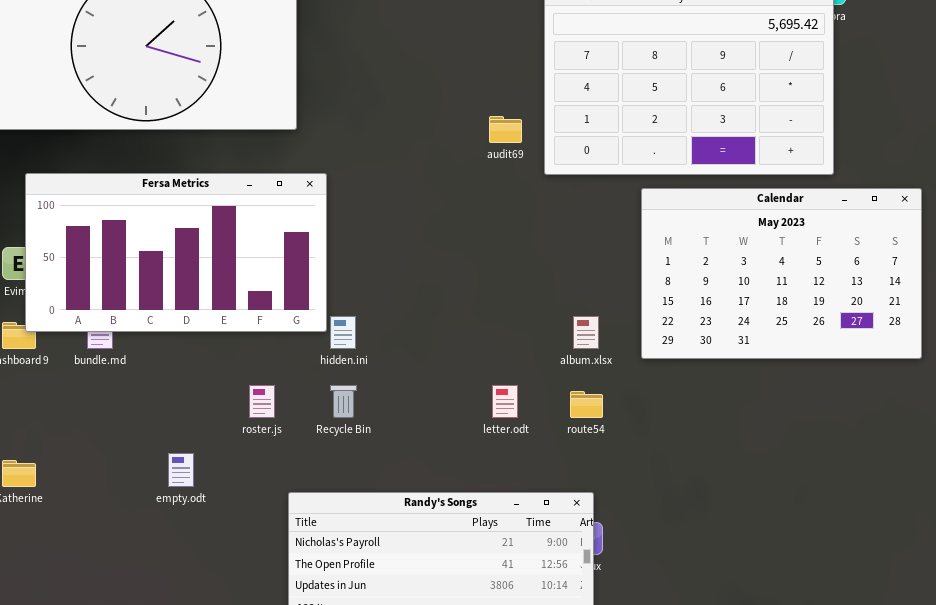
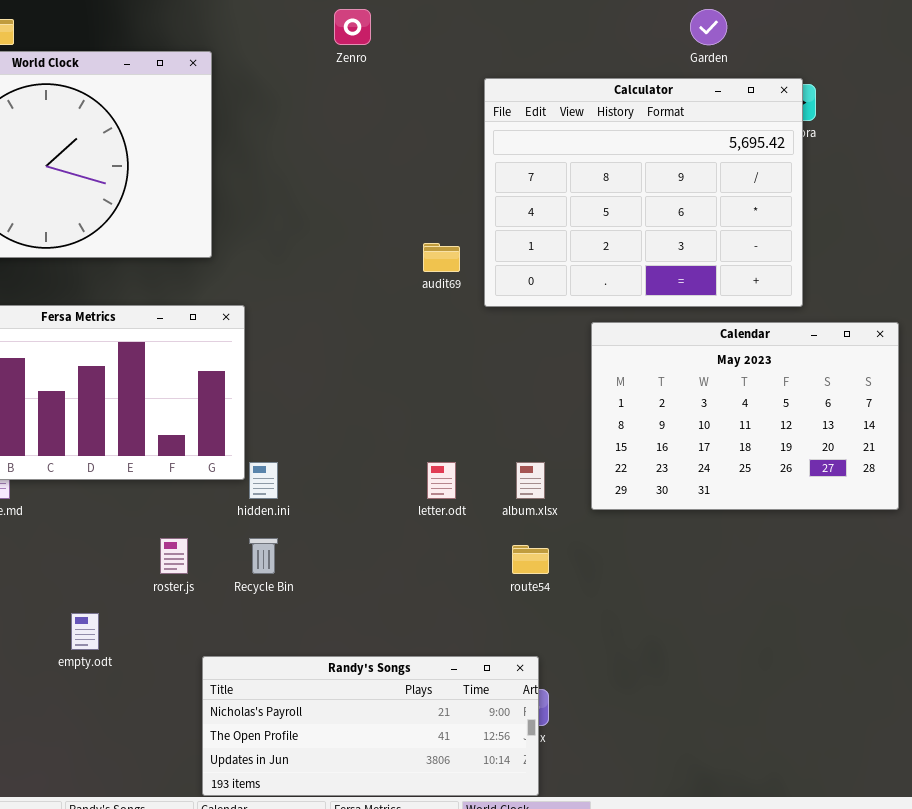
letter.odt: [492,385,518,418] -> [427,462,456,499], moved

